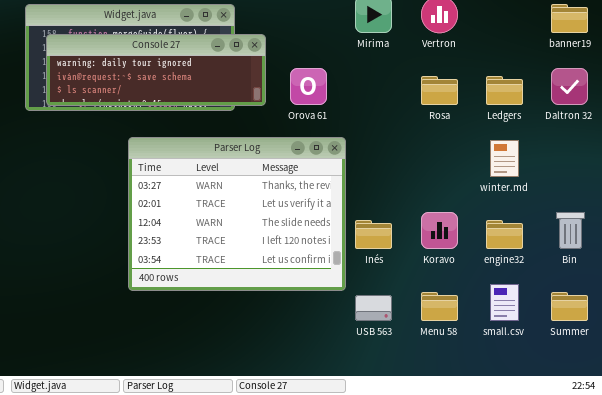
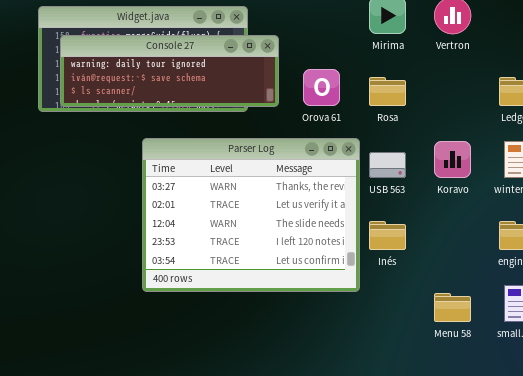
Rosa: [421,76,458,105] -> [369,77,406,106], moved
Koravo: [421,212,458,249] -> [434,141,471,178], moved
USB 563: [355,295,392,321] -> [369,152,406,178], moved

